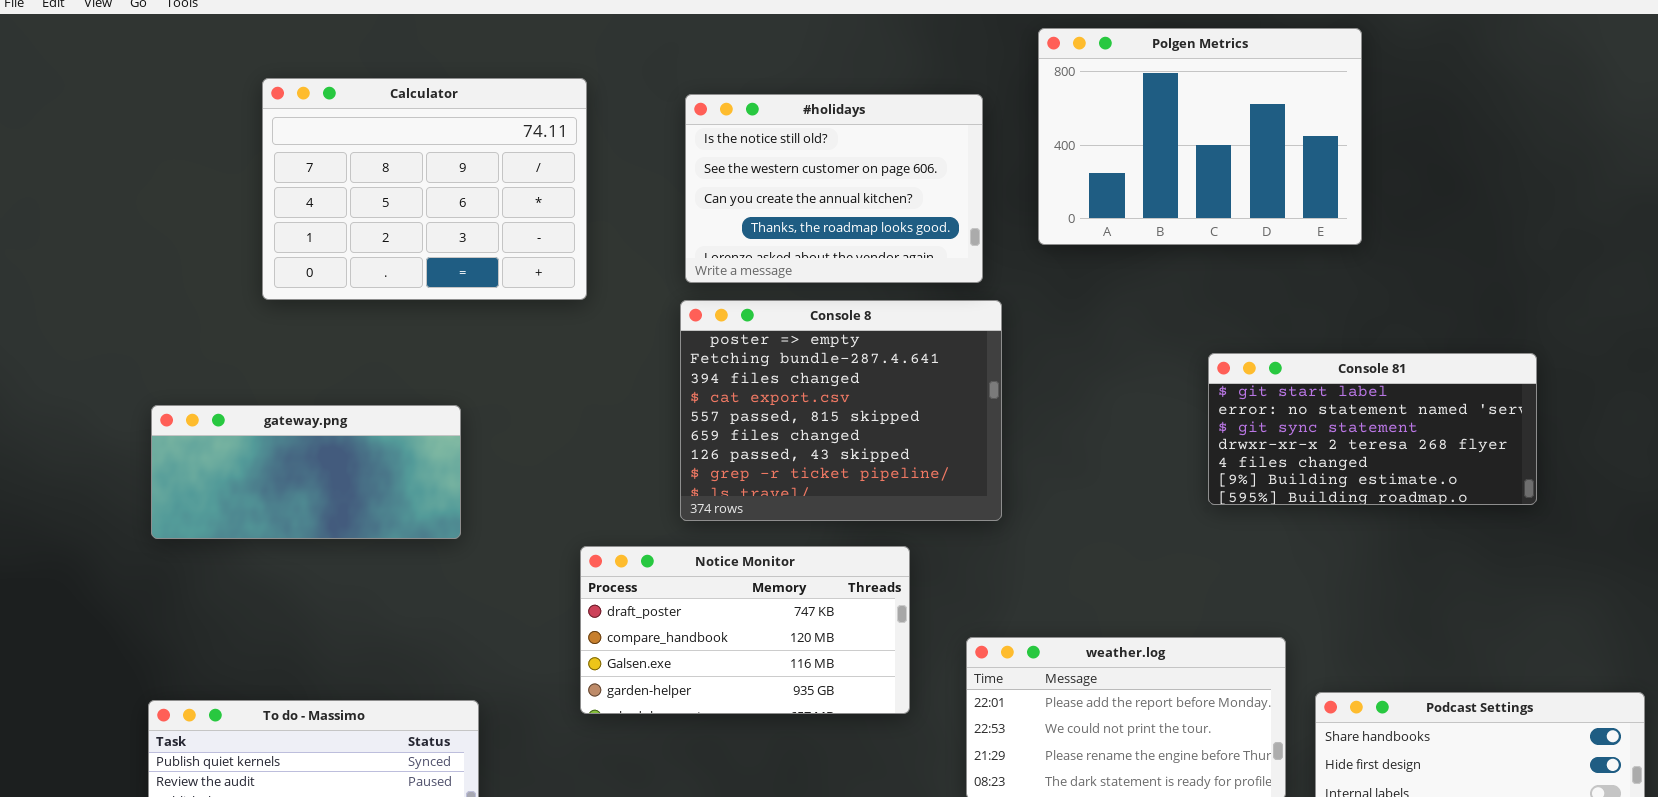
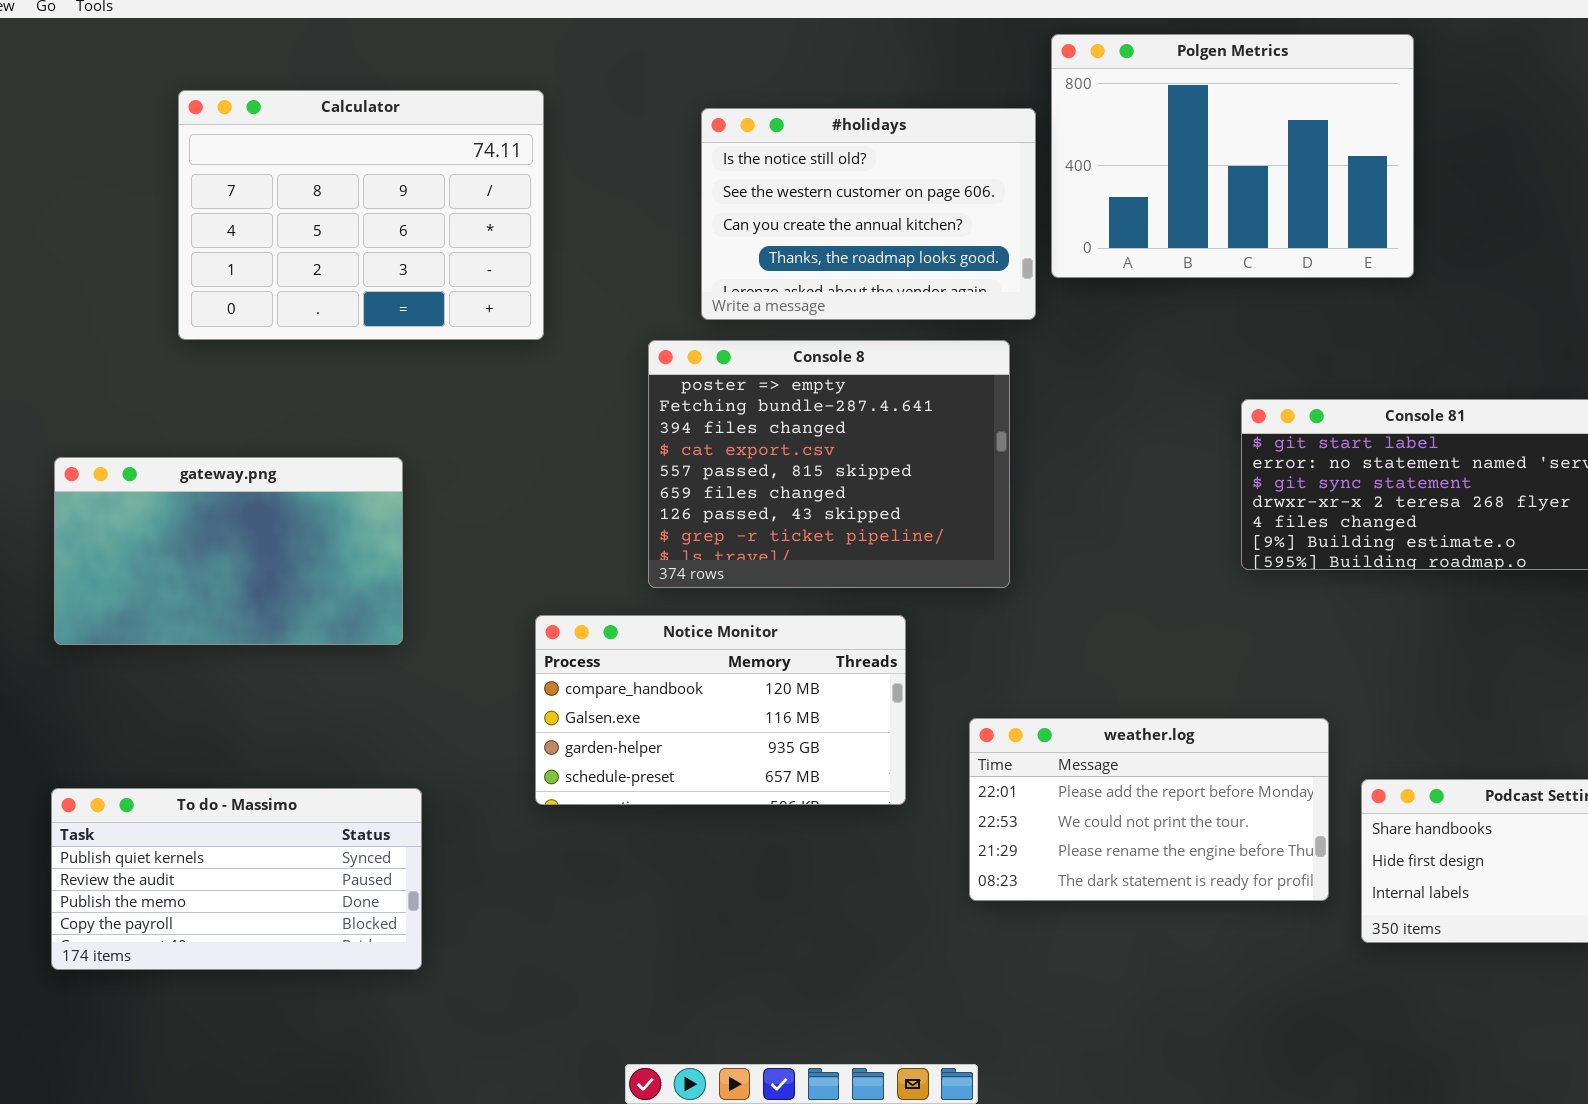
#holidays: [685,94,983,283] -> [701,108,1036,320], moved
gateway.png: [151,405,461,539] -> [54,457,403,645], resized
Notice Monitor: [580,546,910,714] -> [535,615,906,805], scrolled down 1 row

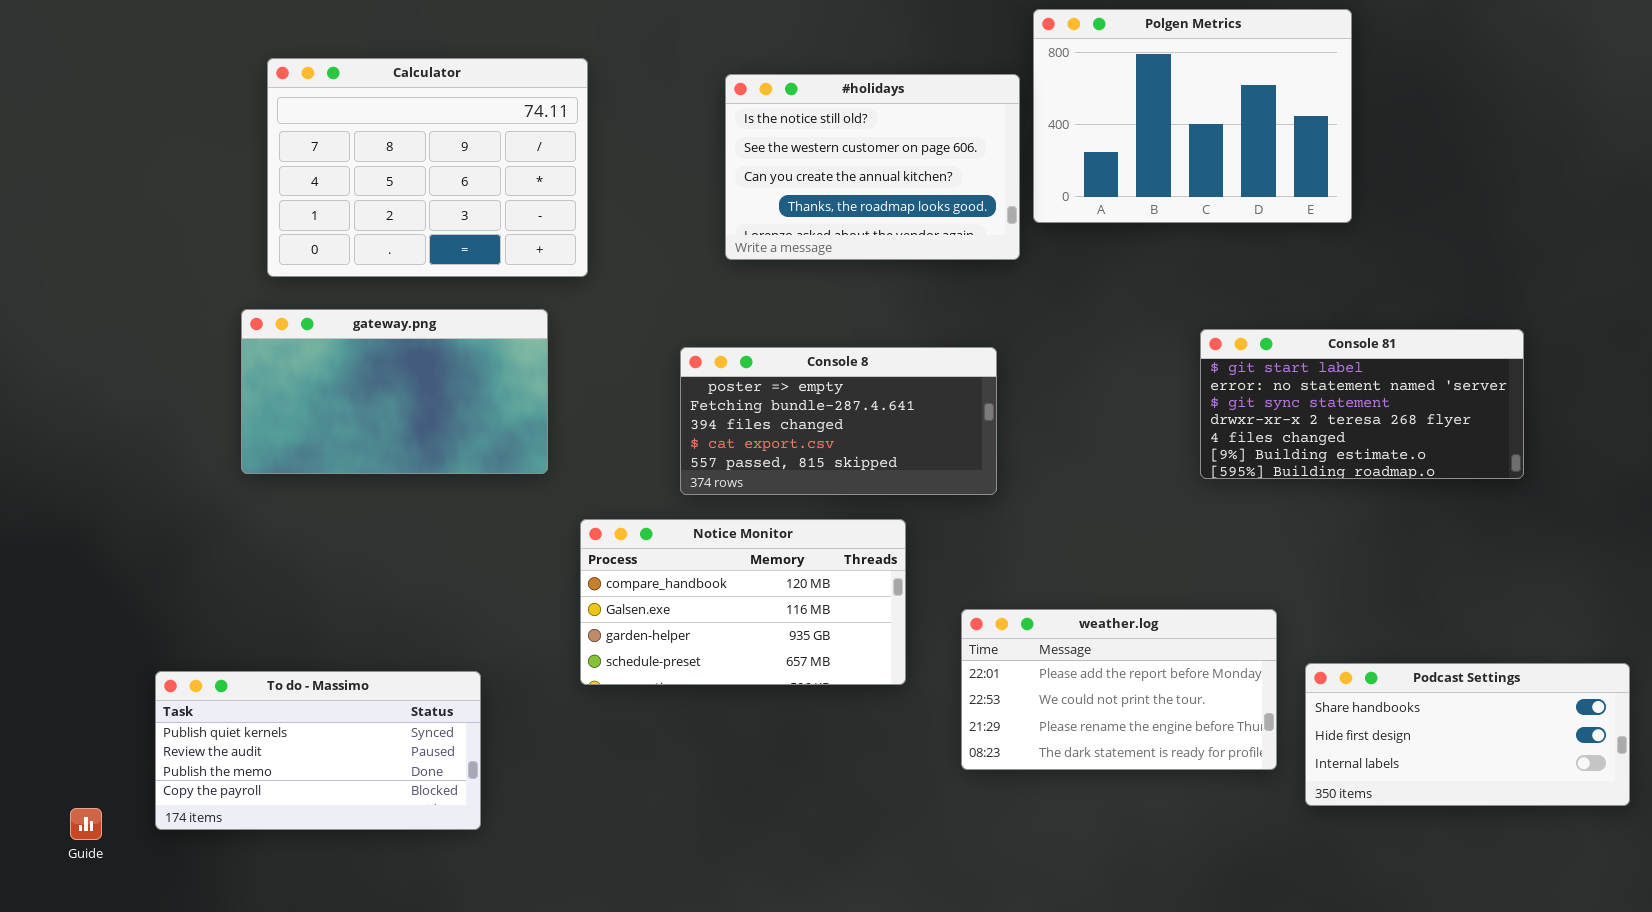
Console 8: [648,340,1010,588] -> [680,347,997,495], resized
gateway.png: [54,457,403,645] -> [241,309,548,474], moved

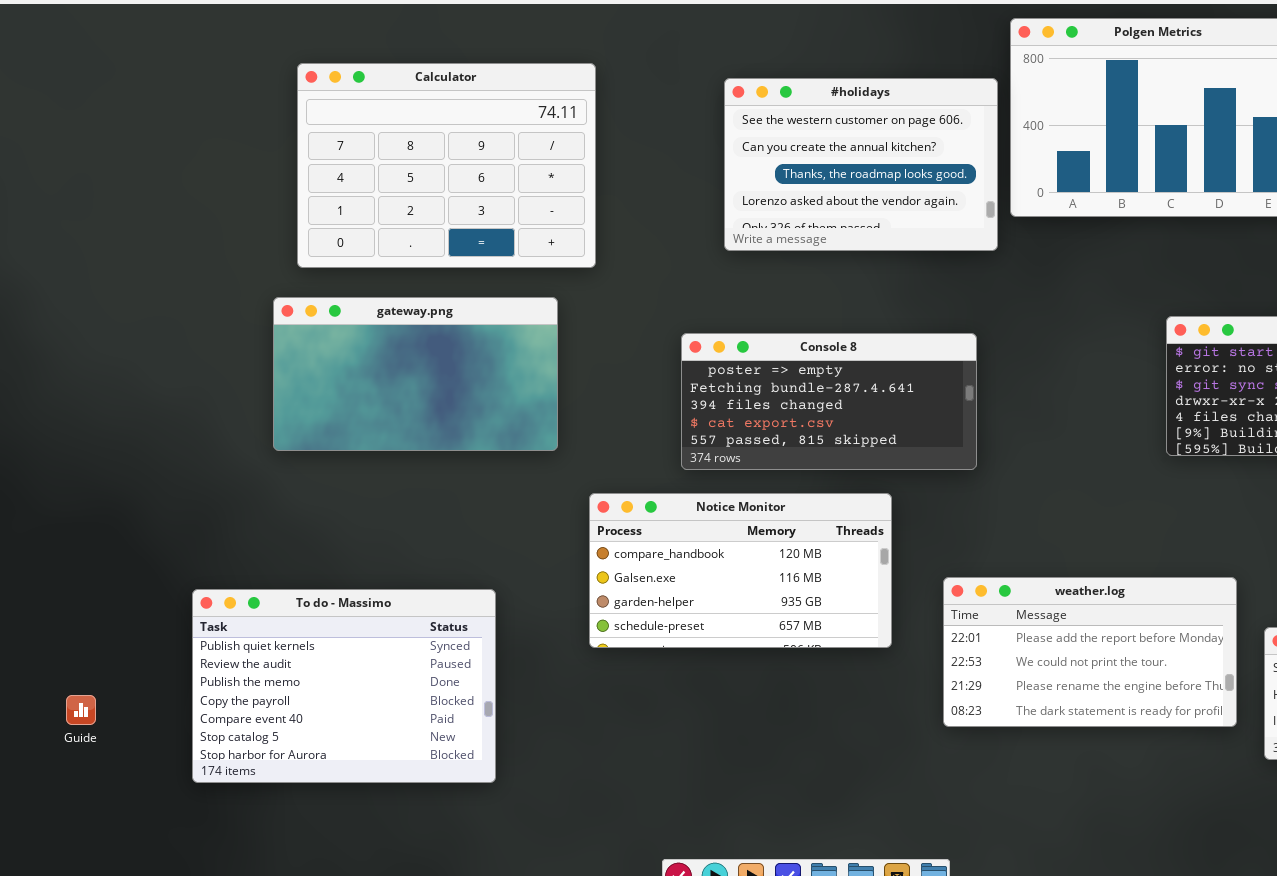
#holidays: [725,74,1020,260] -> [724,78,998,251], scrolled down 1 row
To do - Massimo: [155,671,481,830] -> [192,589,496,783], resized
Guide: [70,808,102,840] -> [66,695,96,725], moved

